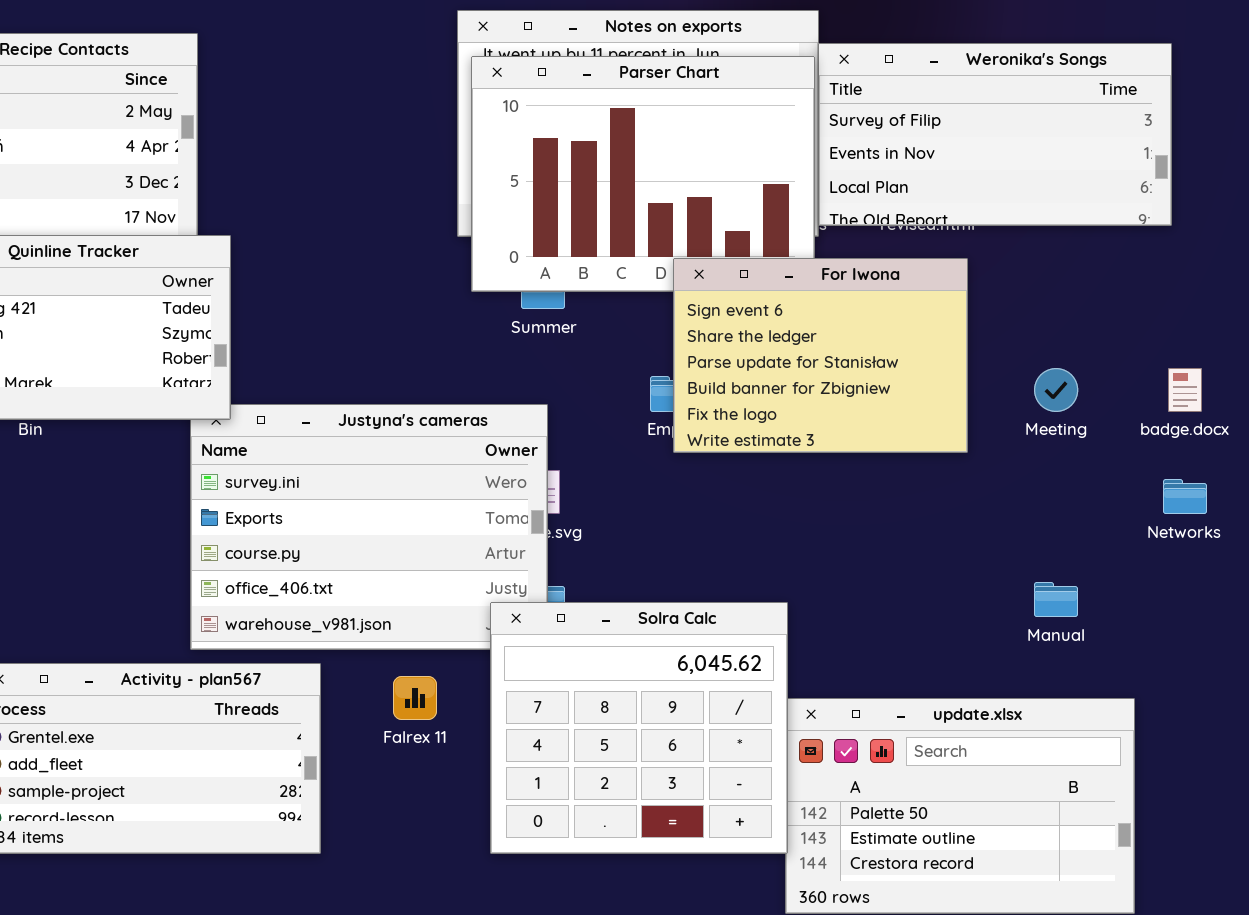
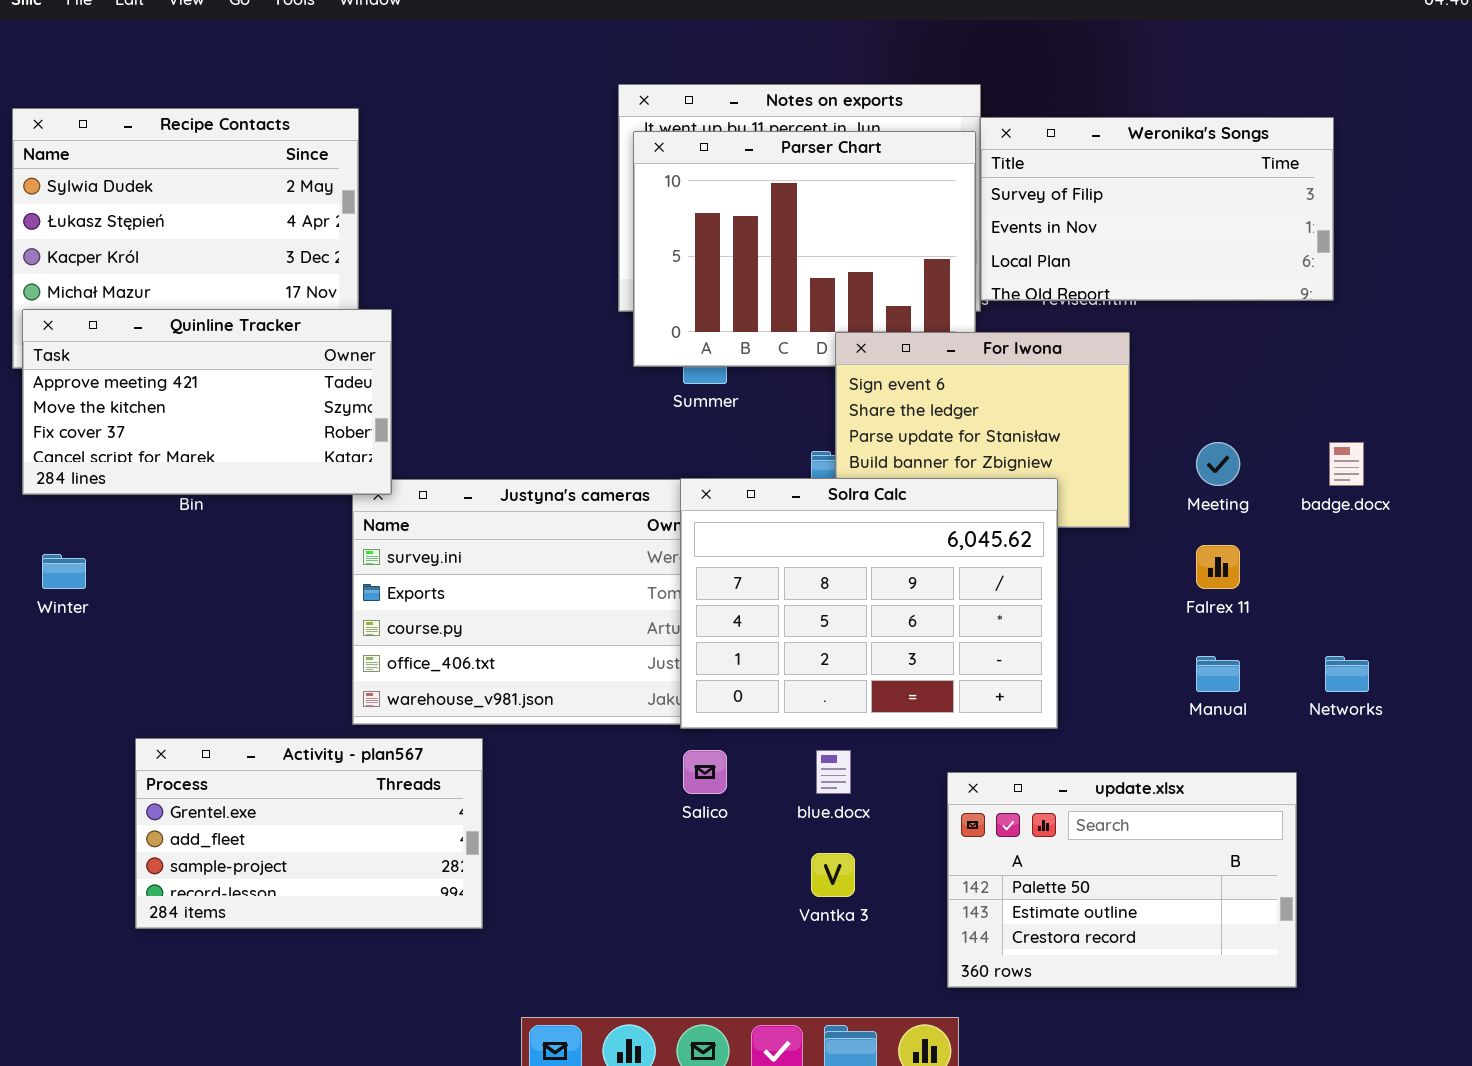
Networks: [1163,479,1207,514] -> [1325,656,1369,692], moved
Solra Calc: [490,602,788,854] -> [680,478,1058,729], moved, resized
Falrex 11: [393,676,437,720] -> [1196,545,1240,589], moved

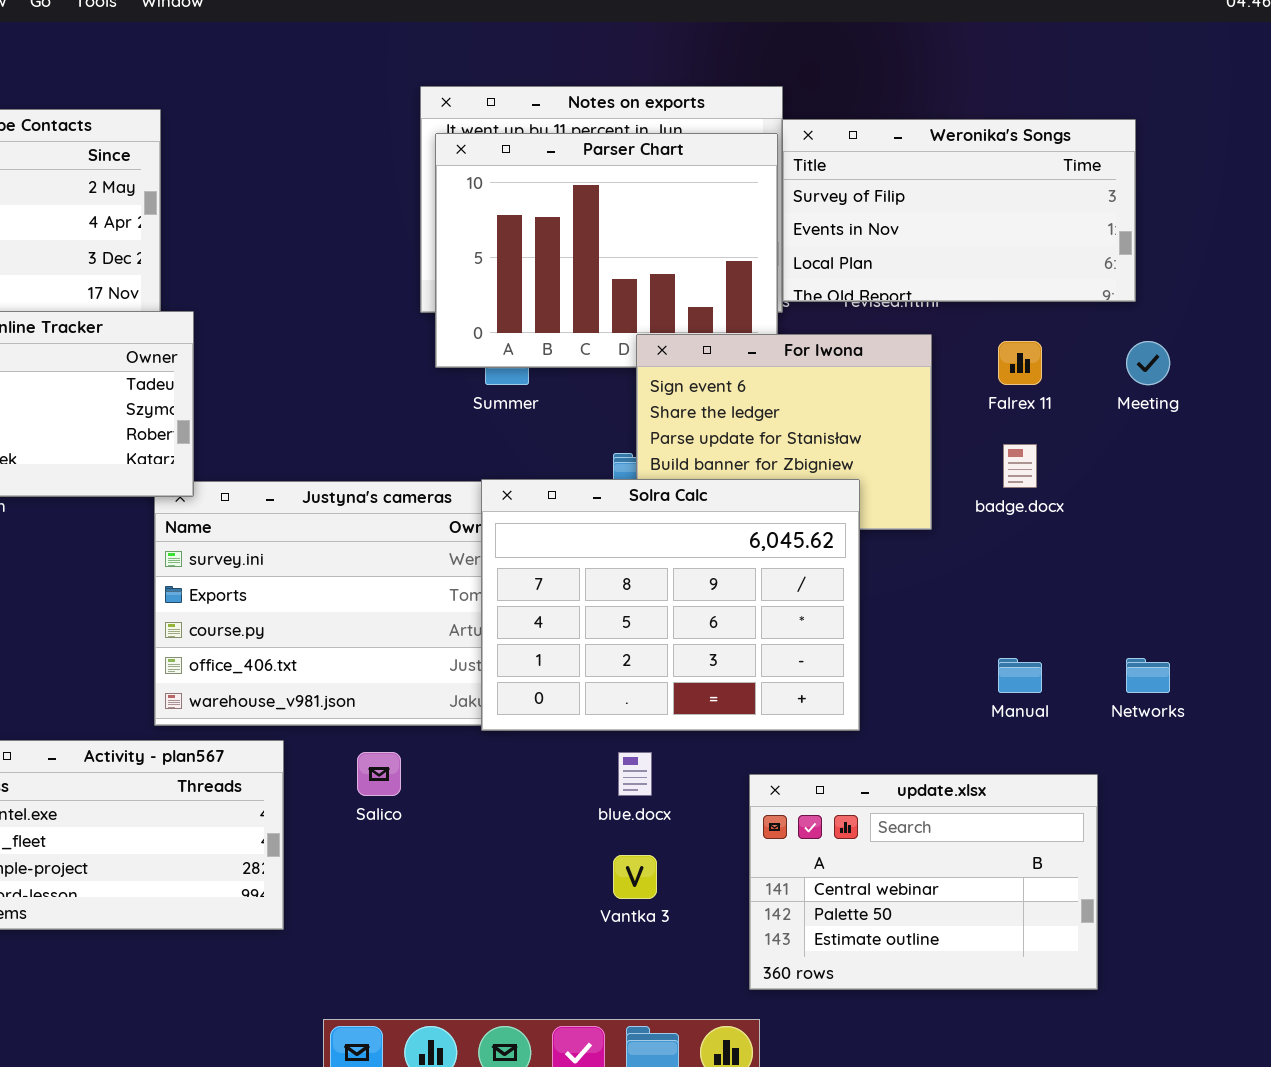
Meeting: [1196,442,1240,486] -> [1126,341,1170,385], moved
badge.docx: [1329,442,1364,486] -> [1003,444,1037,488], moved
Falrex 11: [1196,545,1240,589] -> [998,341,1042,385], moved
Salico: [683,750,727,794] -> [357,752,401,796], moved
update.xlsx: [947,772,1297,988] -> [749,774,1098,990], scrolled up 1 row

